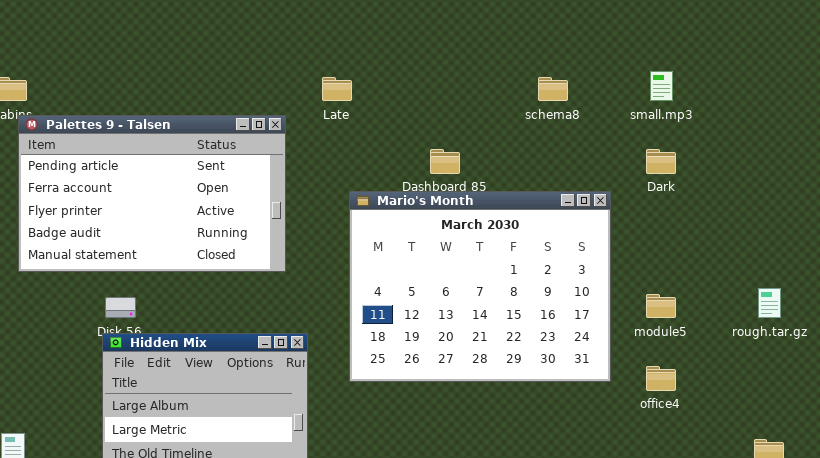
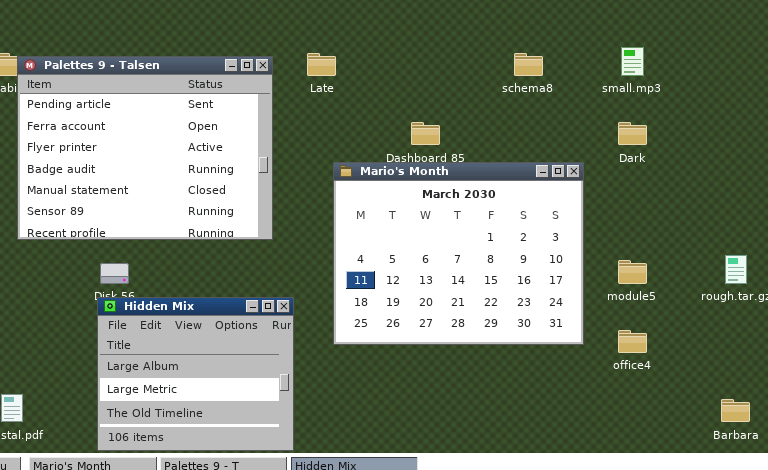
Palettes 9 - Talsen: [18,115,286,272] -> [17,56,273,240], resized

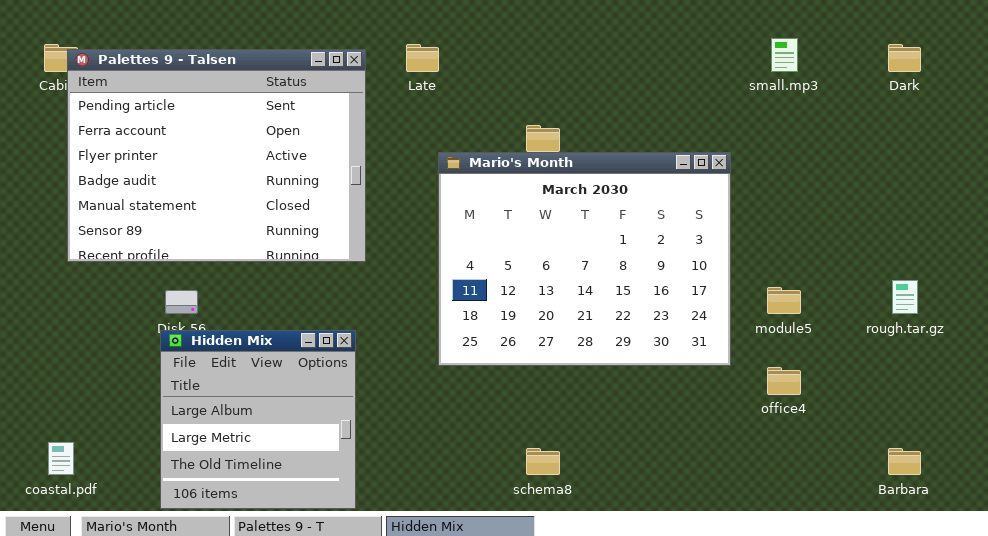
schema8: [514,53,543,76] -> [526,448,560,475], moved
Dark: [618,122,647,145] -> [888,44,921,72], moved
Mario's Month: [333,162,584,345] -> [438,152,731,366], moved
Hidden Mix: [97,297,294,451] -> [160,330,356,509], resized

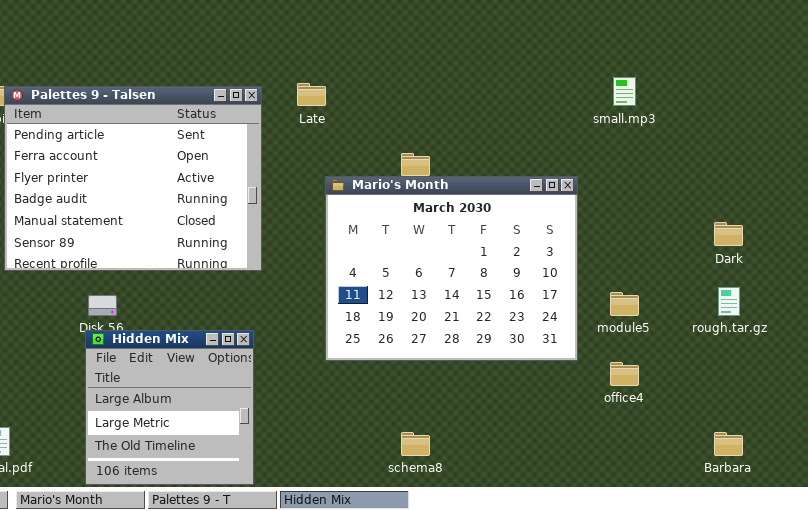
Dark: [888,44,921,72] -> [714,222,743,246], moved

